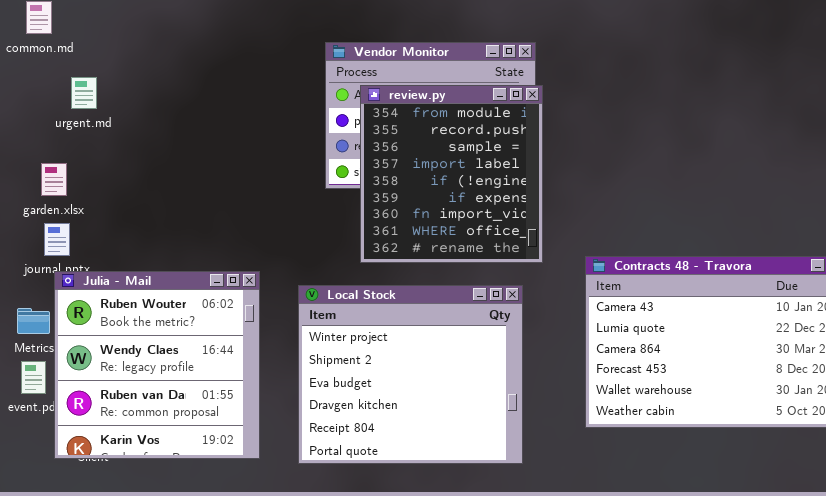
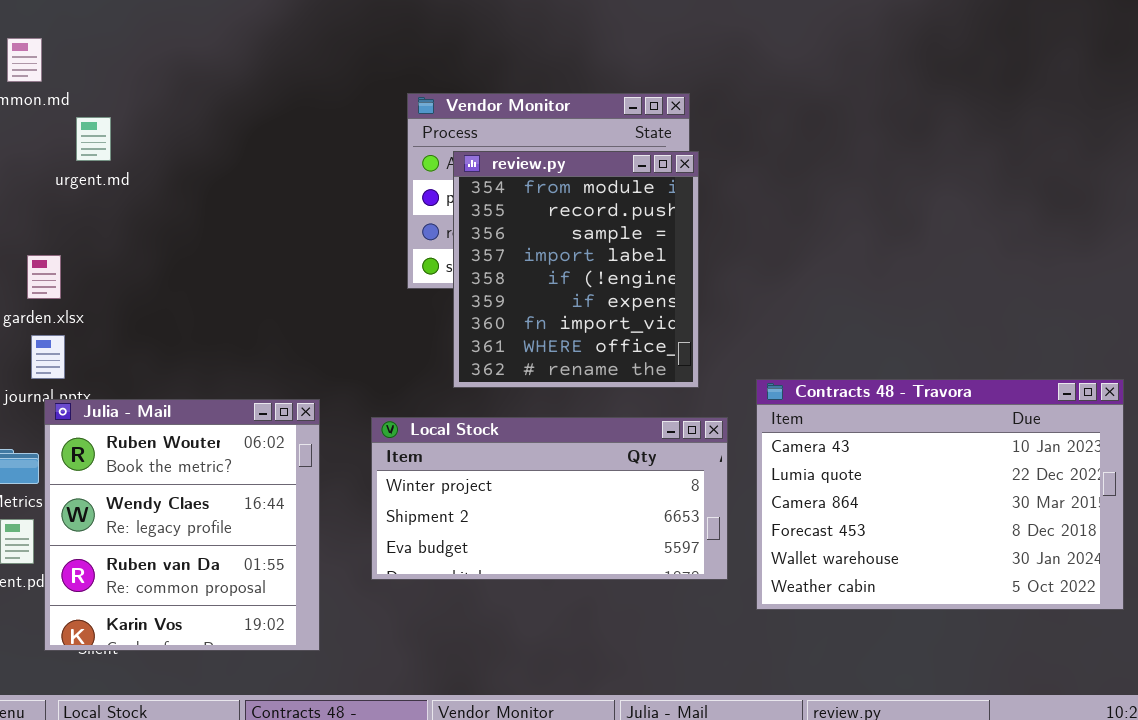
urgent.md: [71,77,97,109] -> [76,117,111,161], moved
Local Stock: [298,285,523,464] -> [371,417,728,580], resized

